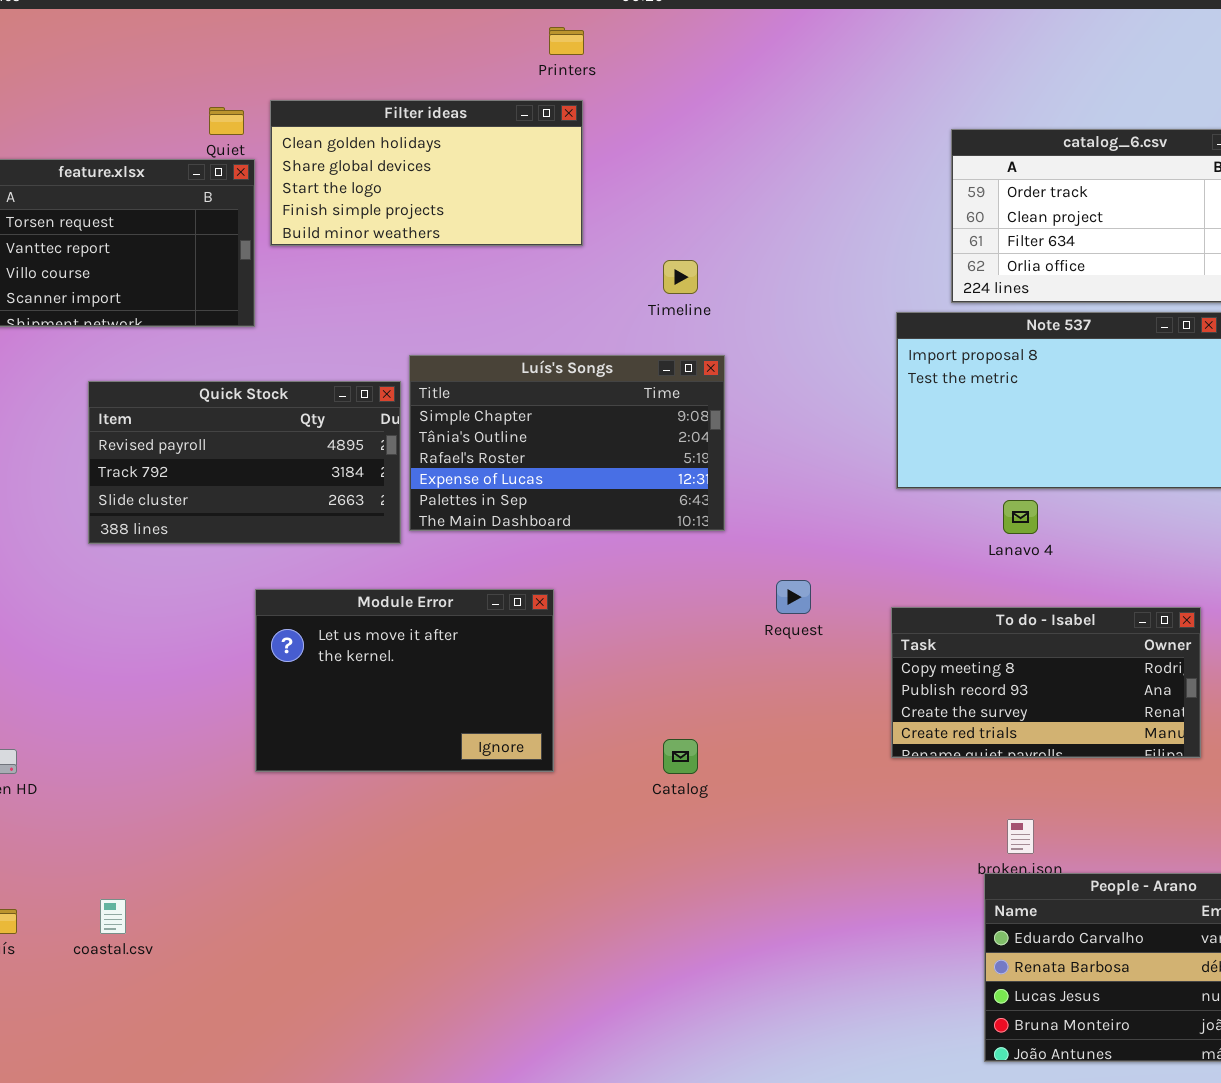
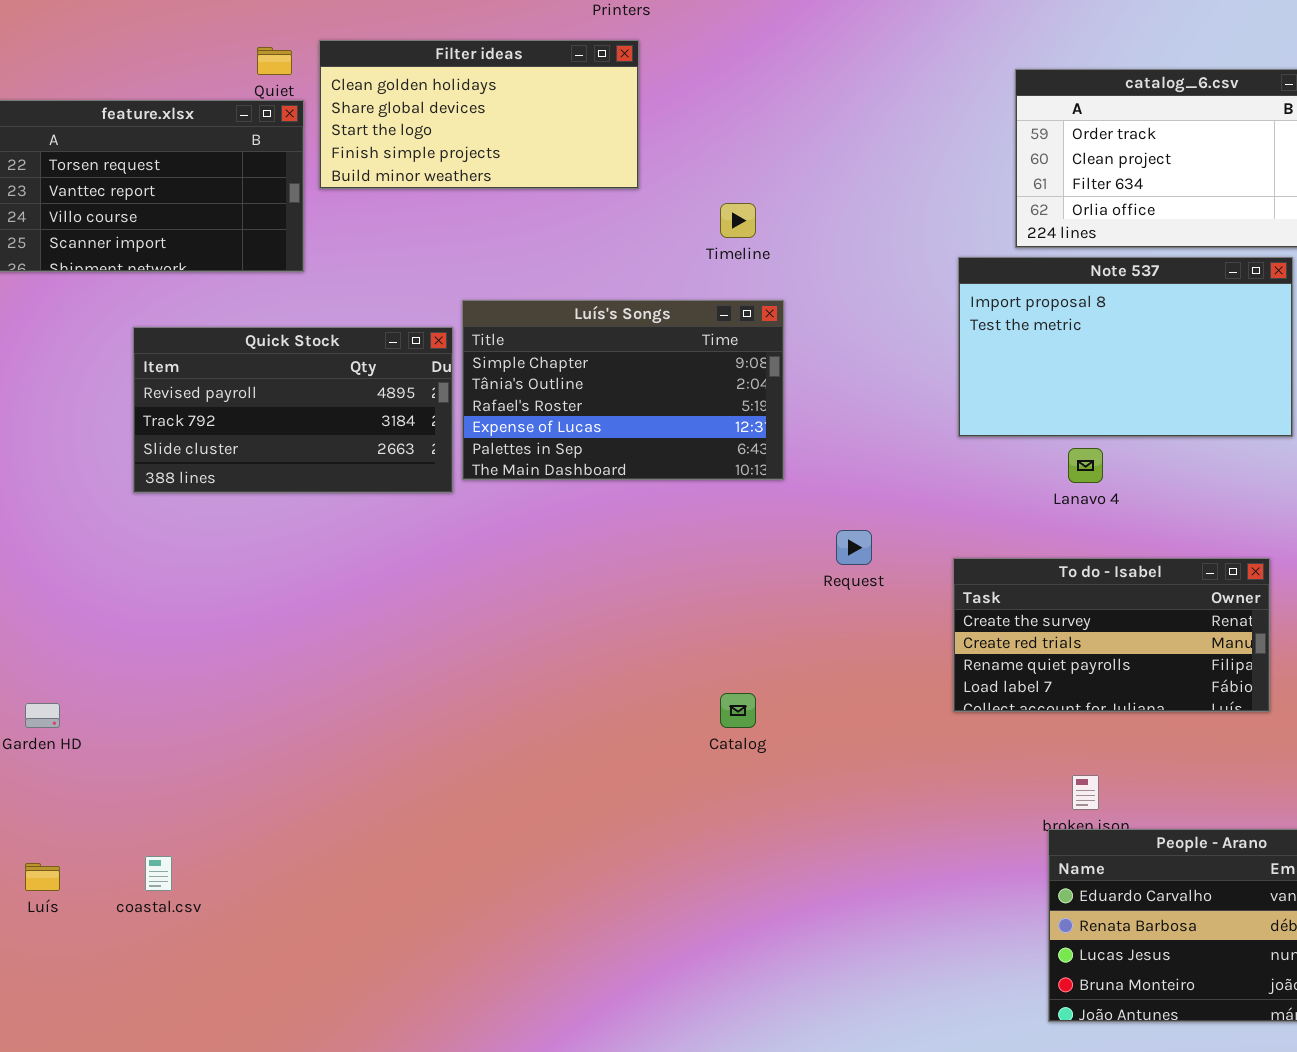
Module Error: [255,589,554,772] -> none, closed
To do - Isabel: [891,607,1201,758] -> [953,558,1270,712], scrolled down 2 rows

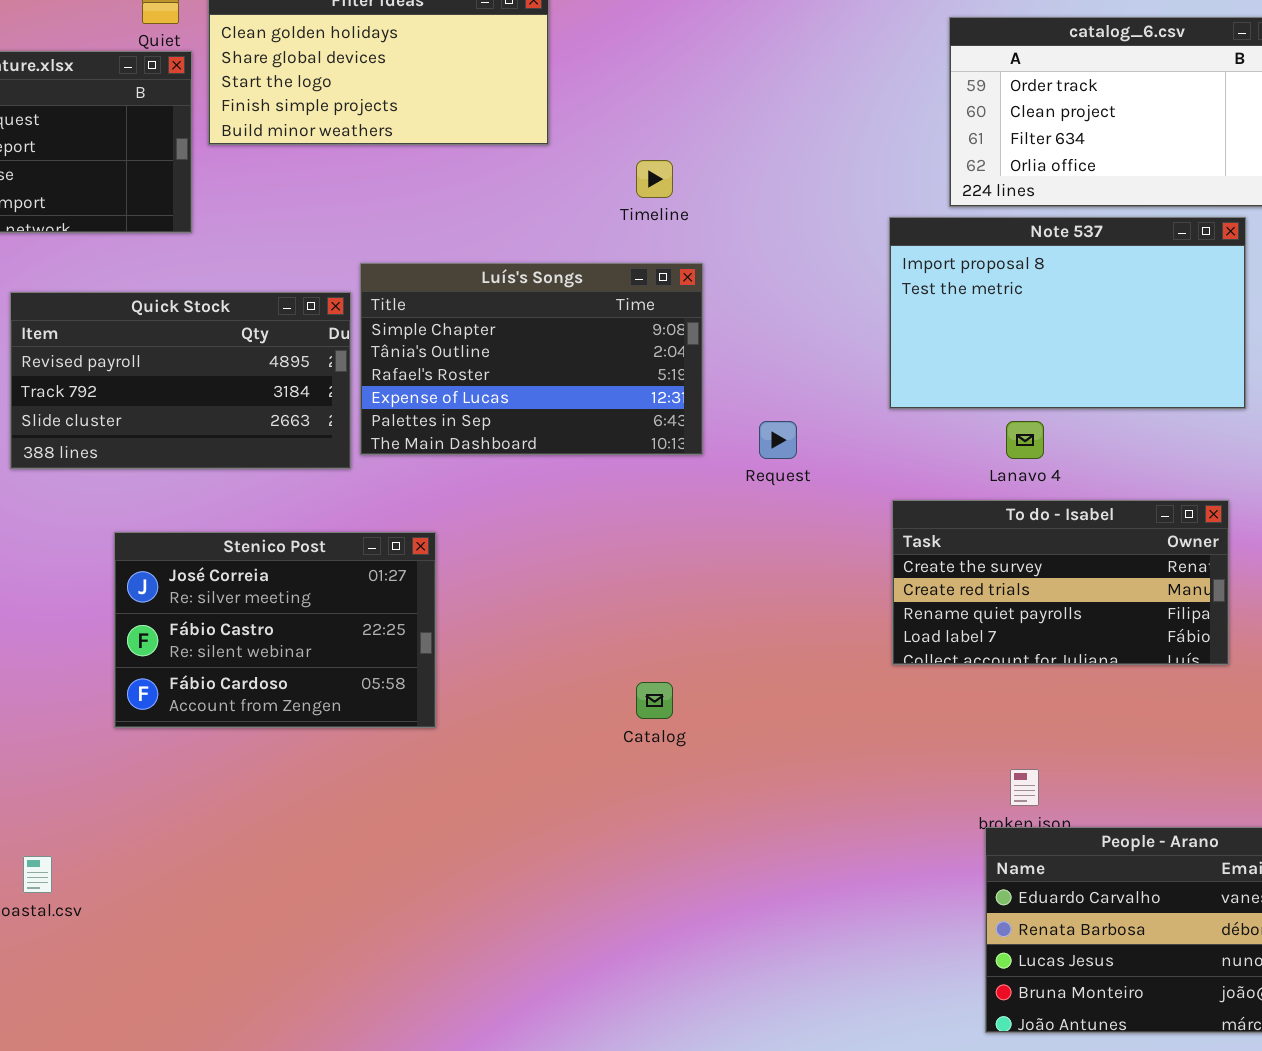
Request: [836,530,872,565] -> [759,421,797,459], moved
Stenico Post: none -> [114,532,436,728], opened
To do - Isabel: [953,558,1270,712] -> [892,500,1229,665], moved

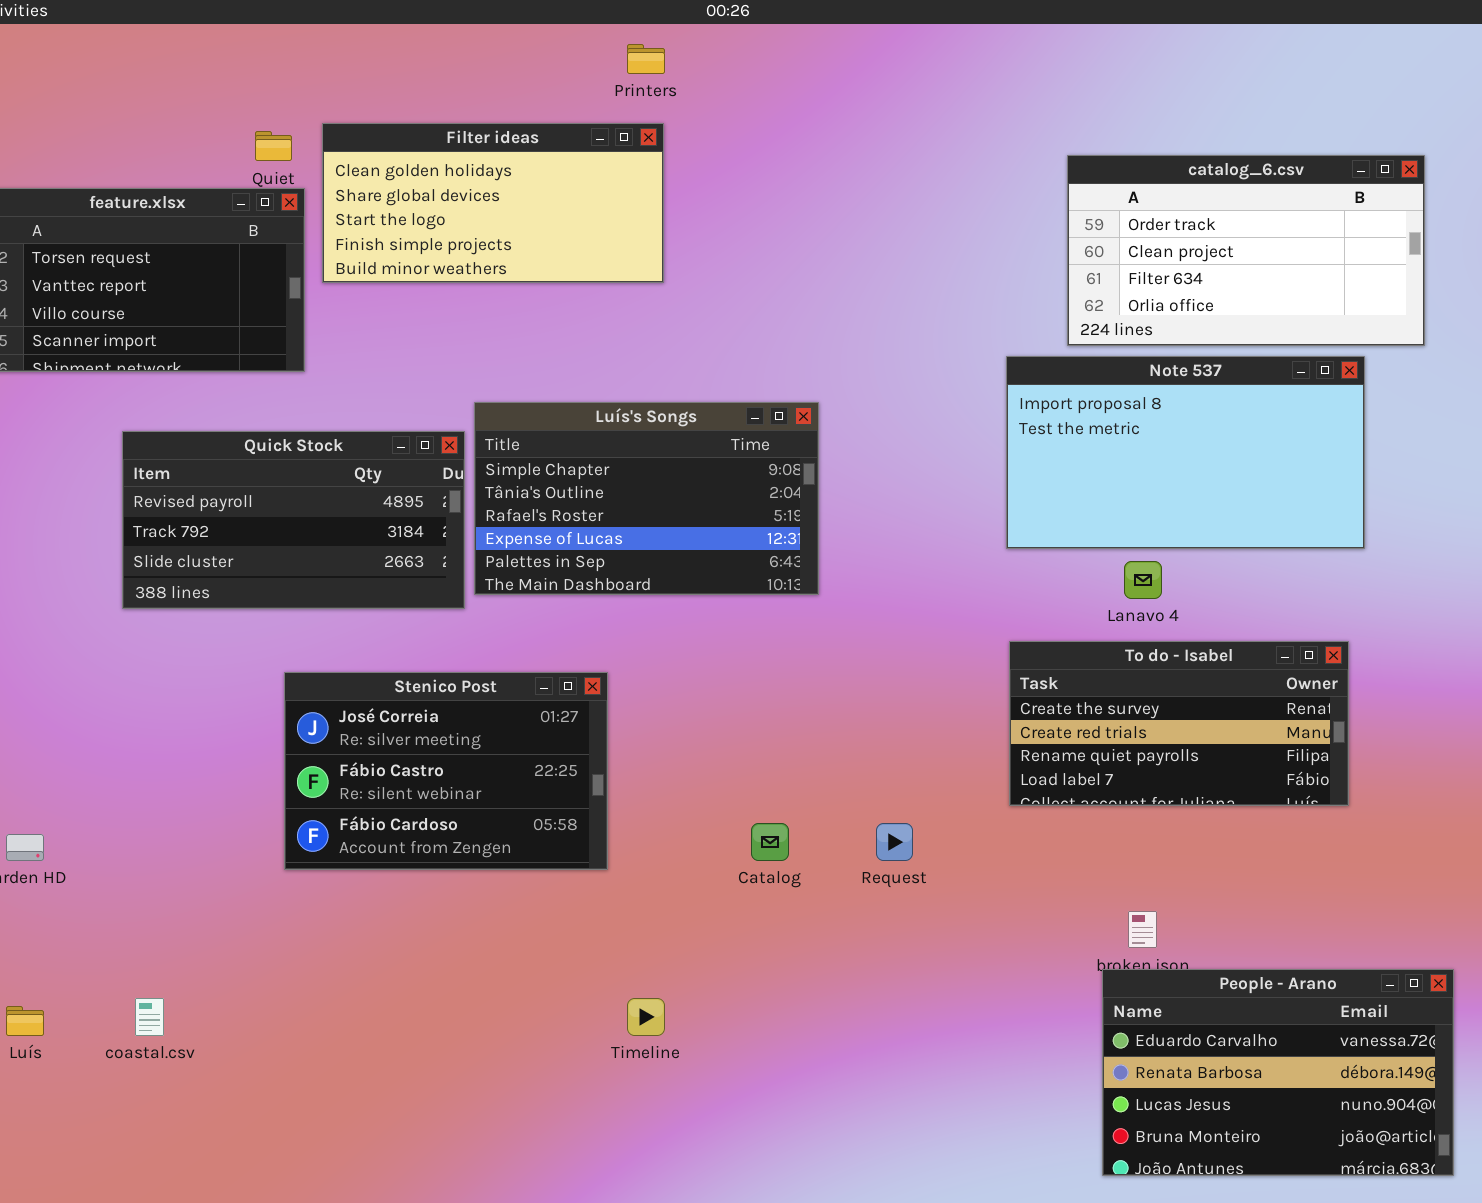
Timeline: [636,160,673,198] -> [627,998,665,1036], moved
Request: [759,421,797,459] -> [876,823,913,861], moved
Stenico Post: [114,532,436,728] -> [284,672,608,870], moved

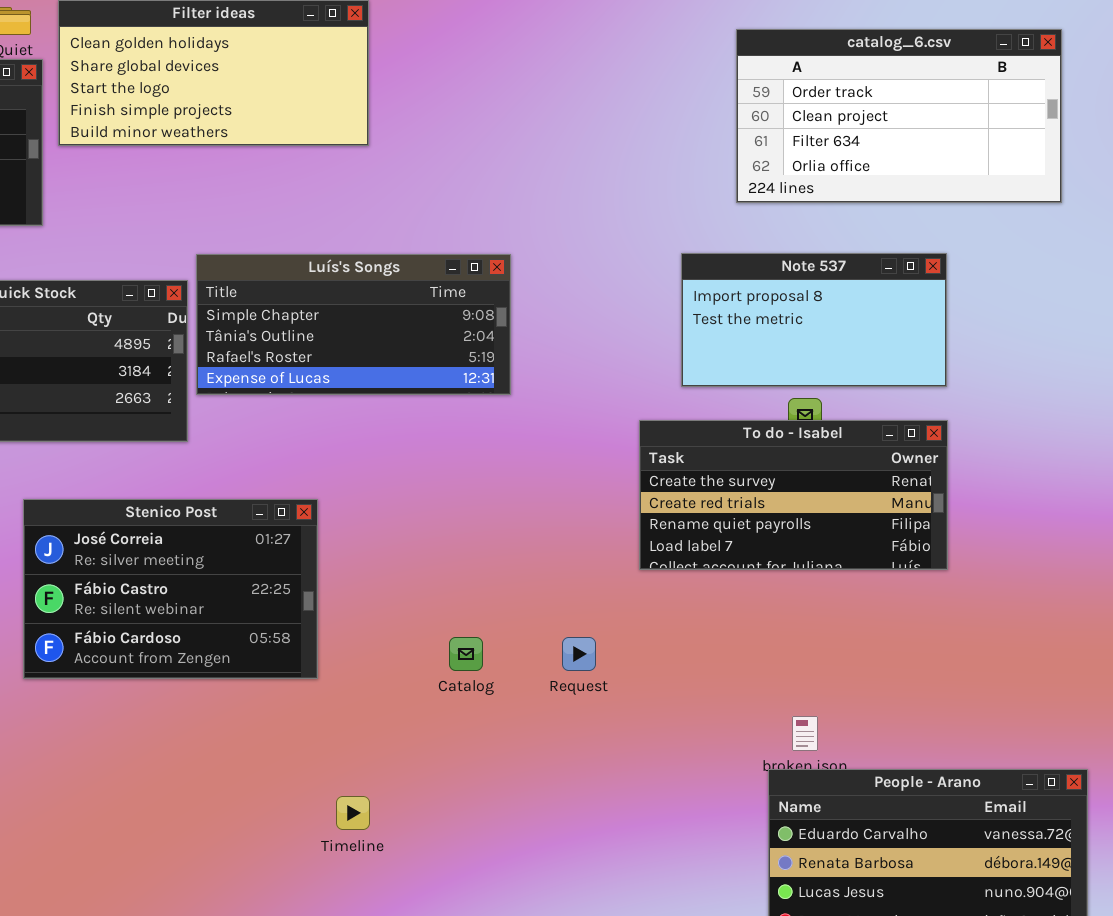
Note 537: [1006,356,1365,549] -> [681,253,947,387], resized
Luís's Songs: [474,402,819,595] -> [196,254,511,395], resized
To do - Isabel: [1009,641,1349,806] -> [639,420,948,570], moved

